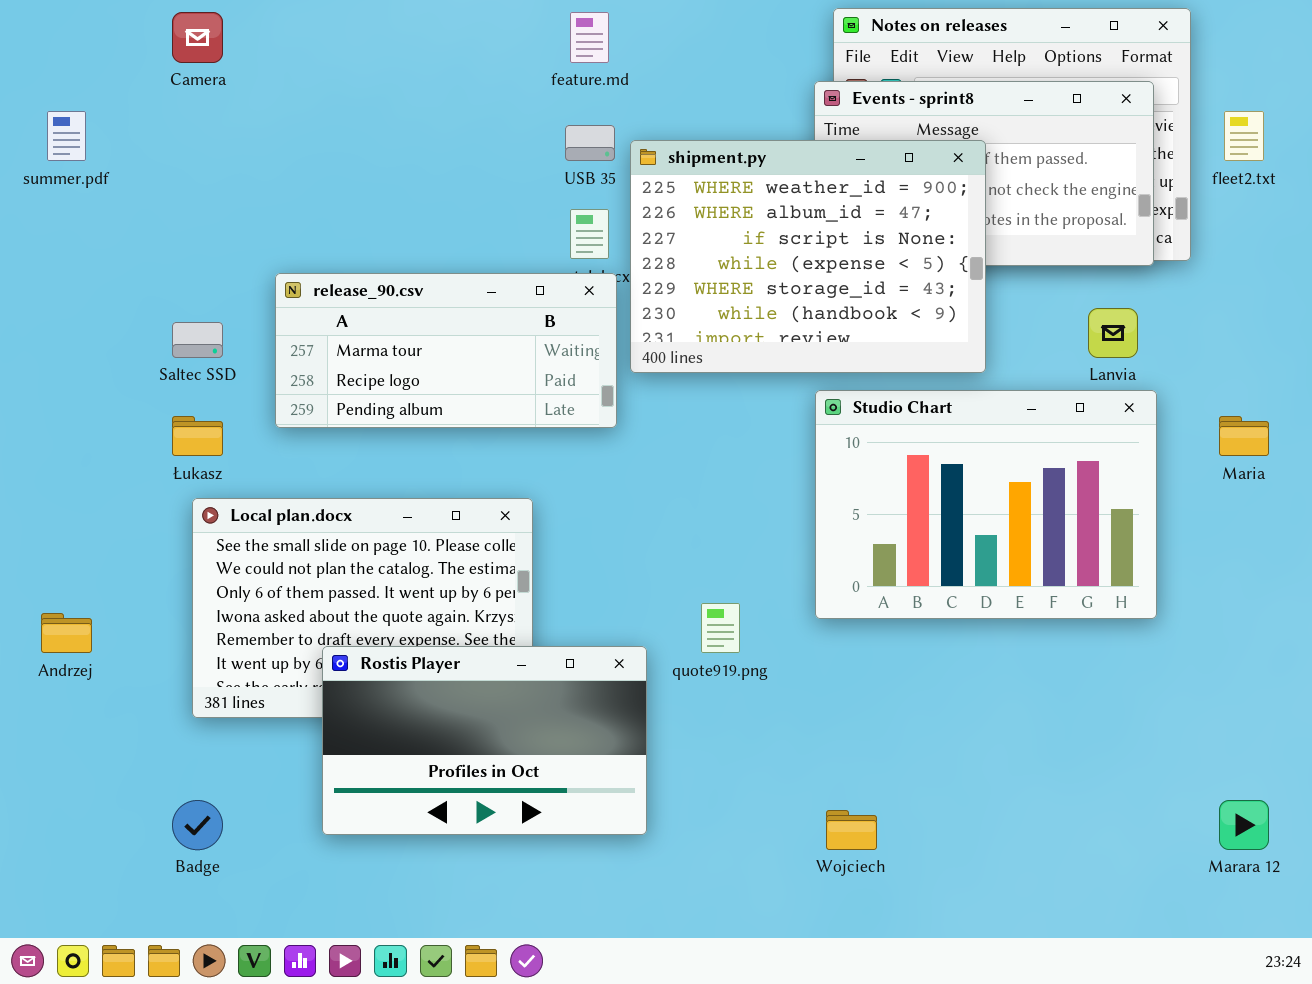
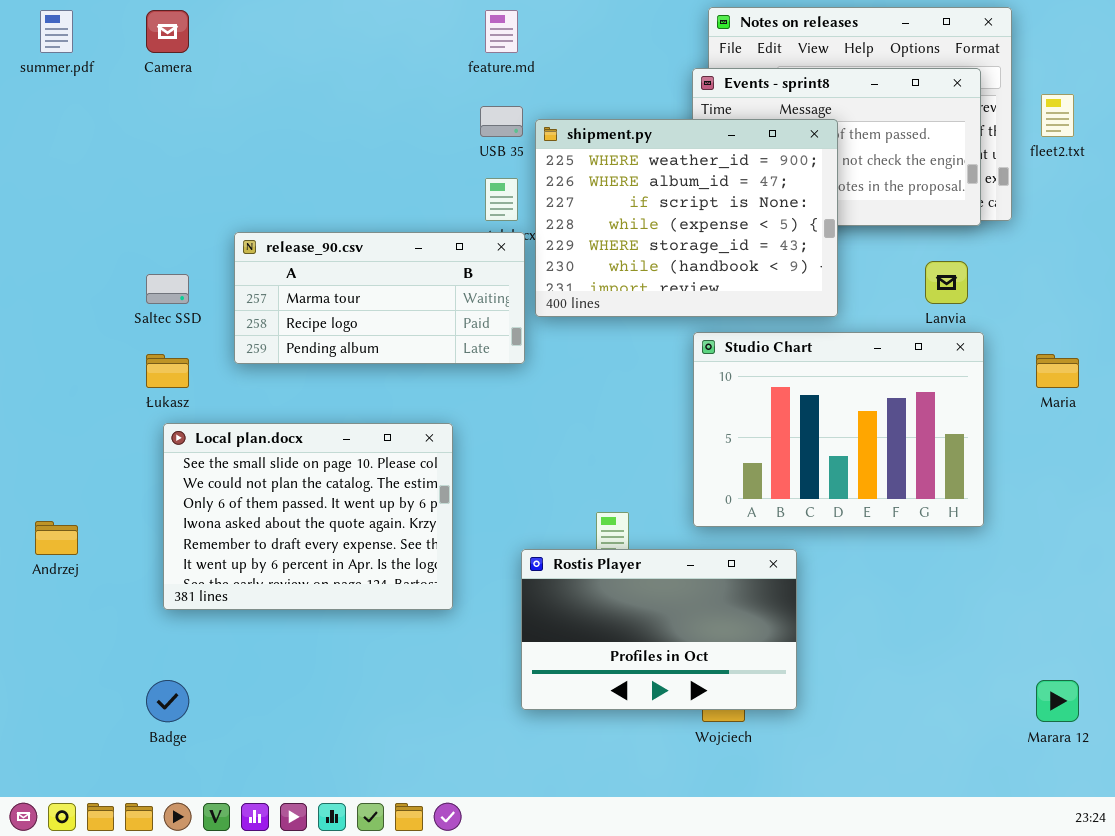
summer.pdf: [47,111,86,161] -> [40,10,73,53], moved
Rostis Player: [322,646,647,835] -> [521,549,797,710], moved

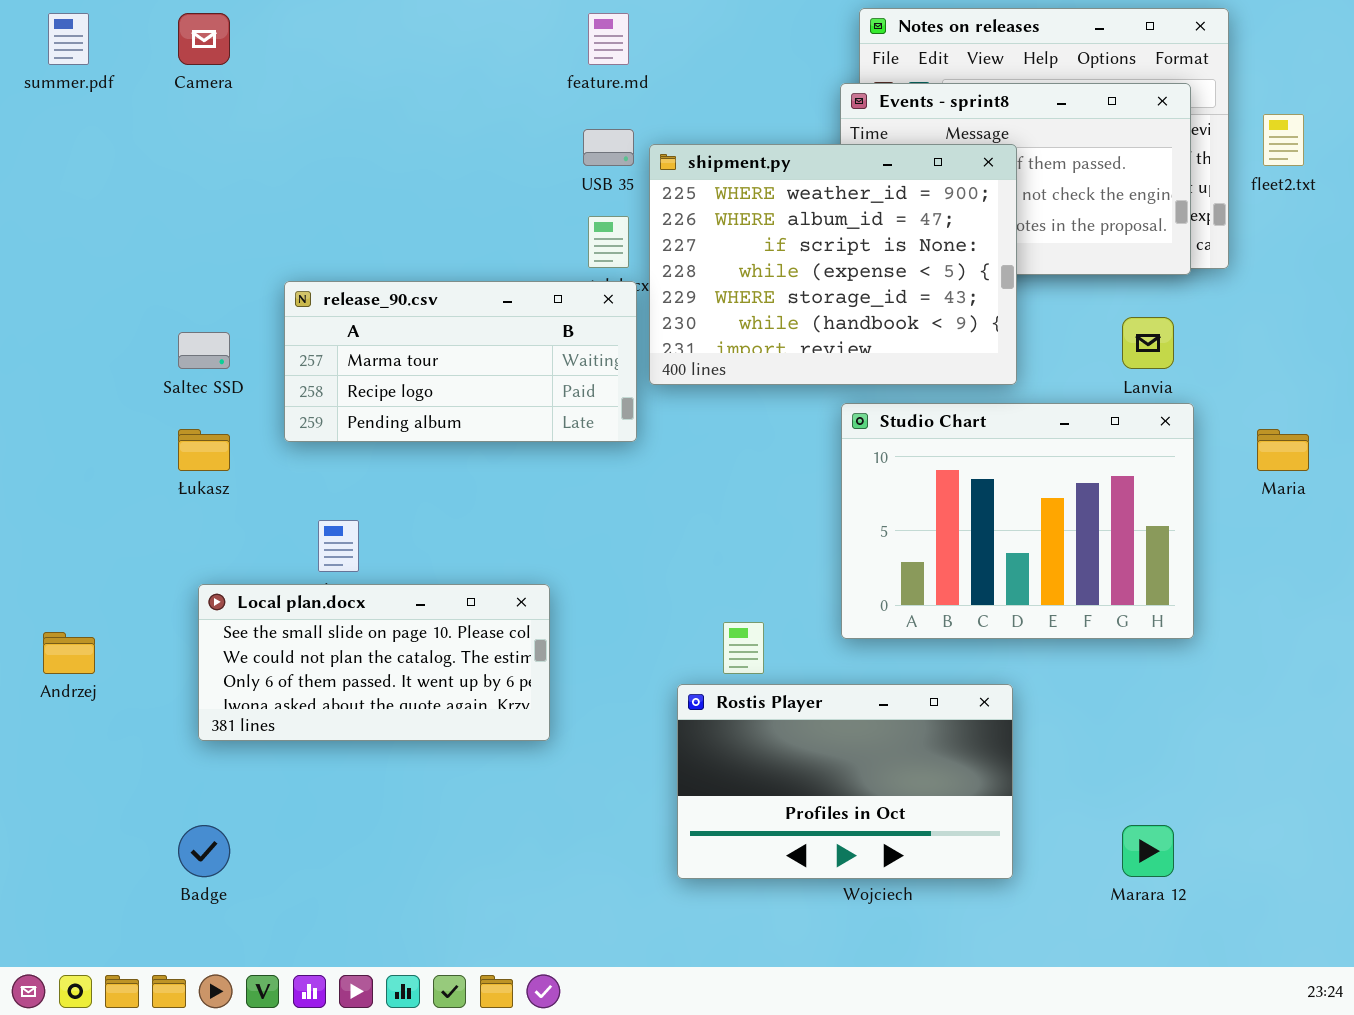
Local plan.docx: [163,423,453,610] -> [198,584,550,741], resized
Rostis Player: [521,549,797,710] -> [677,684,1013,879], moved
Marara 12: [1036,680,1079,722] -> [1122,825,1174,877], moved

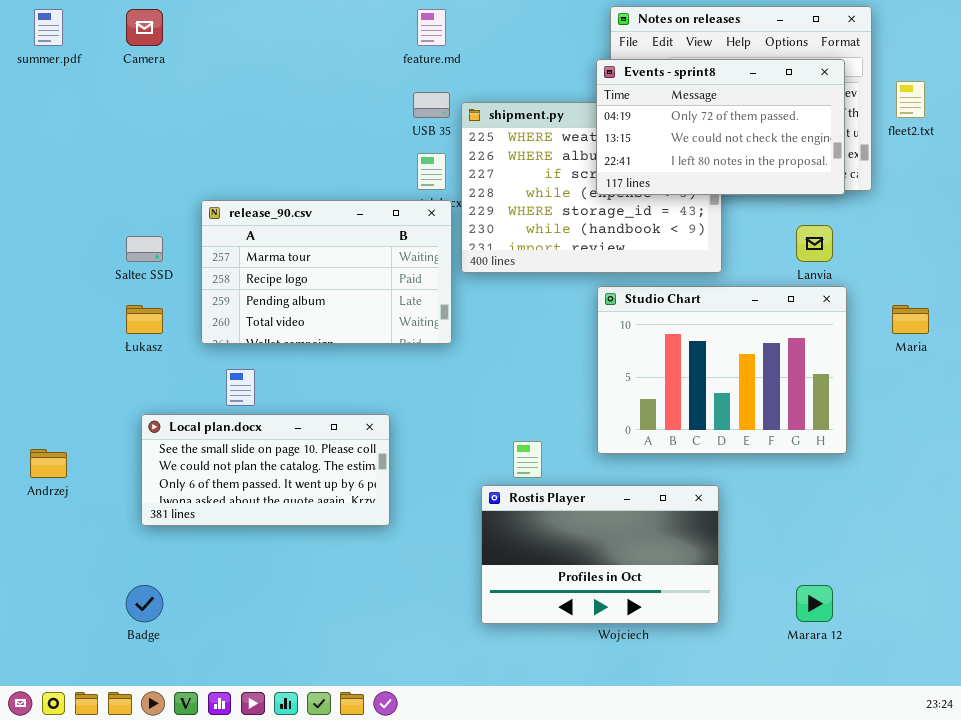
Events - sprint8: [840,83,1191,275] -> [596,59,845,195], raised
release_90.csv: [284,281,637,442] -> [201,200,452,344], resized

